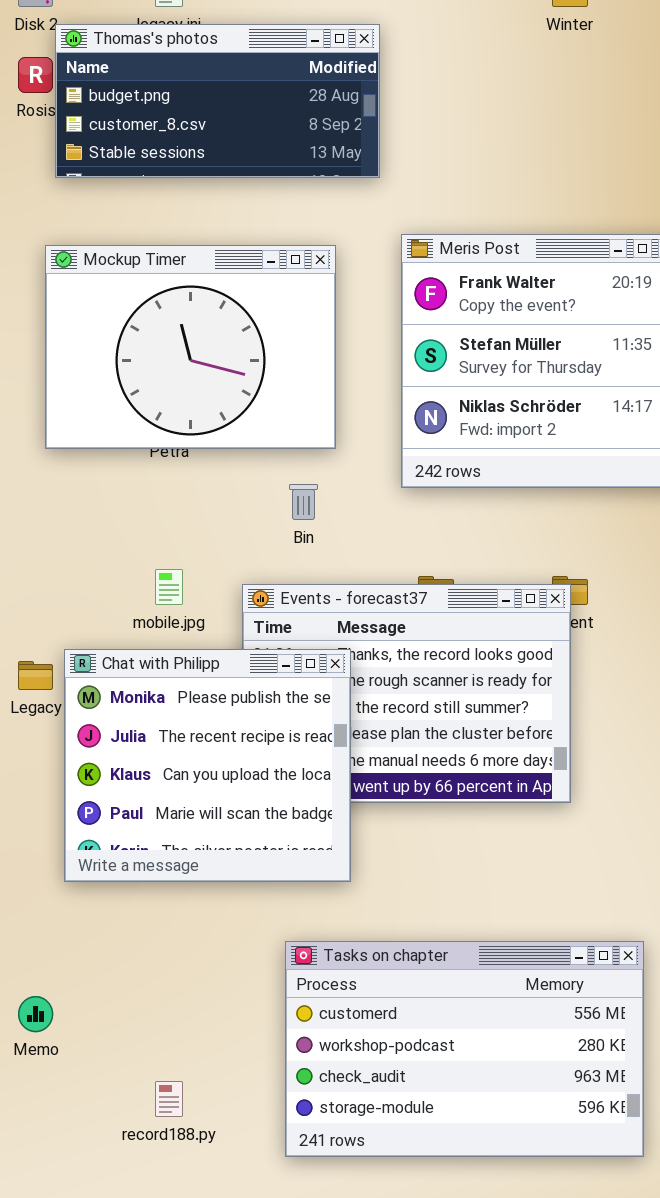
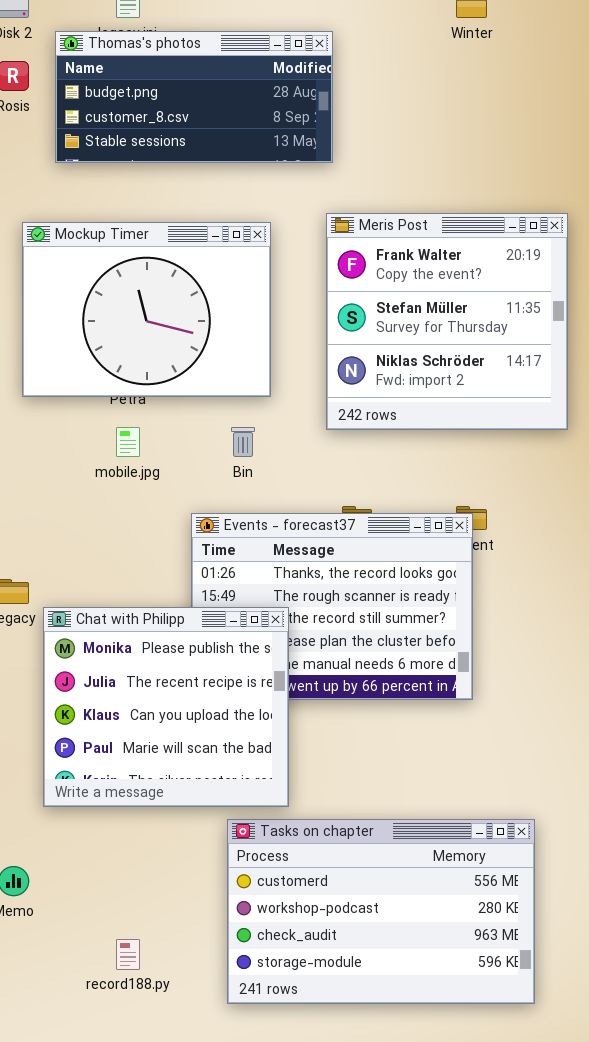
Thomas's photos: [55,24,380,178] -> [55,31,333,163], moved
mobile.jpg: [155,569,183,605] -> [116,427,140,457], moved
Chat with Philipp: [64,649,351,882] -> [43,607,289,807], moved

